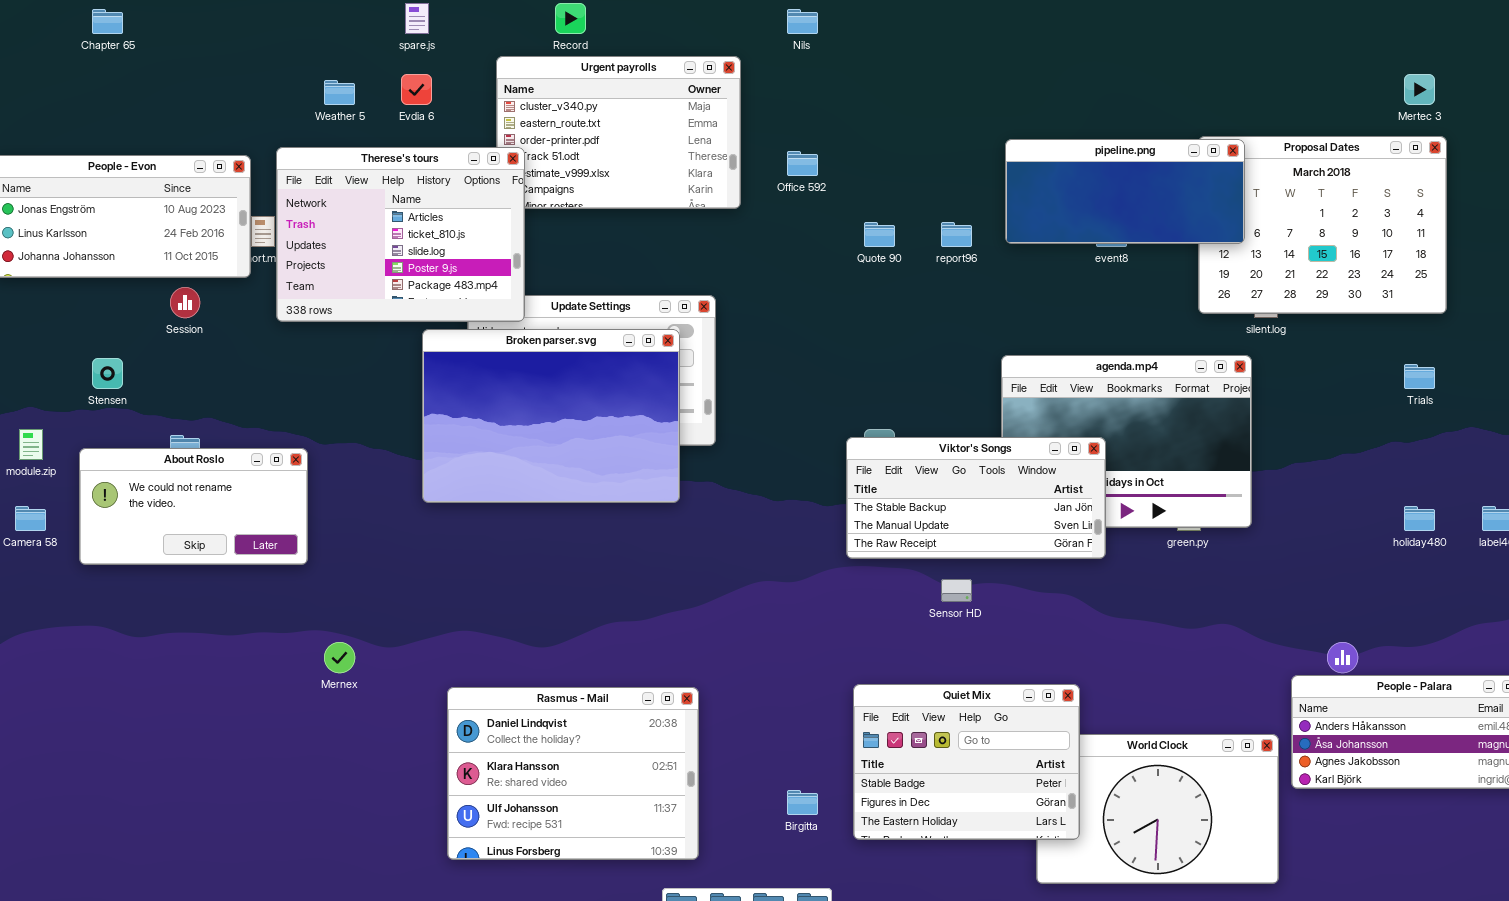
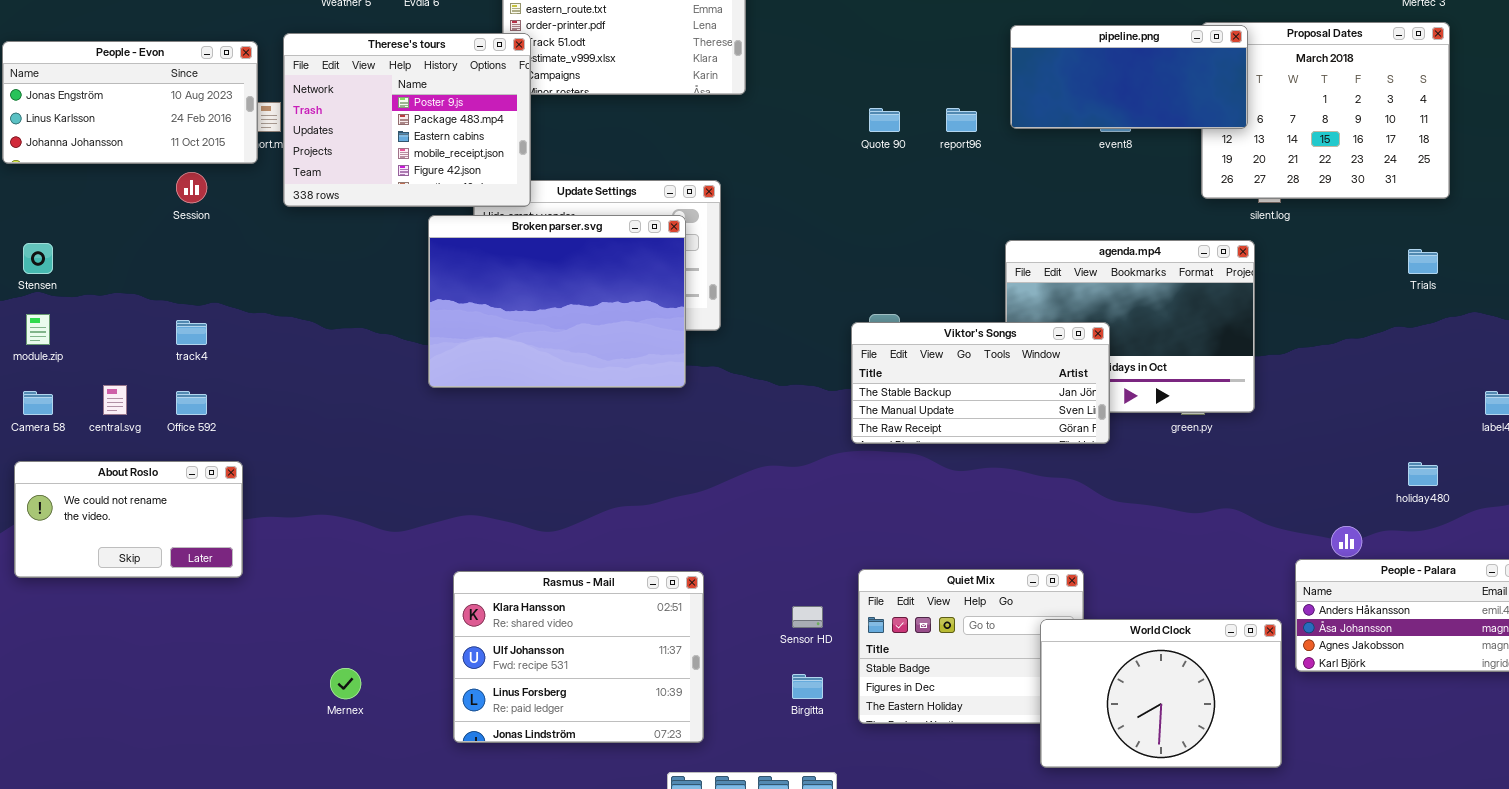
Therese's tours: [276,147,525,322] -> [283,33,531,207], scrolled down 3 rows
Office 592: [787,151,818,176] -> [176,391,207,415], moved
Stensen: [92,358,123,389] -> [23,243,53,274], moved
About Roslo: [79,448,308,565] -> [14,461,243,578], moved
holiday480: [1404,506,1435,531] -> [1408,462,1438,486], moved
Sensor HD: [941,579,972,602] -> [792,606,823,628], moved
Mernex: [324,642,355,673] -> [330,668,361,699], moved
Rasmus - Mail: [447,687,699,860] -> [453,571,704,743], scrolled down 1 row
World Clock: [1036,734,1279,884] -> [1040,619,1282,768], raised

